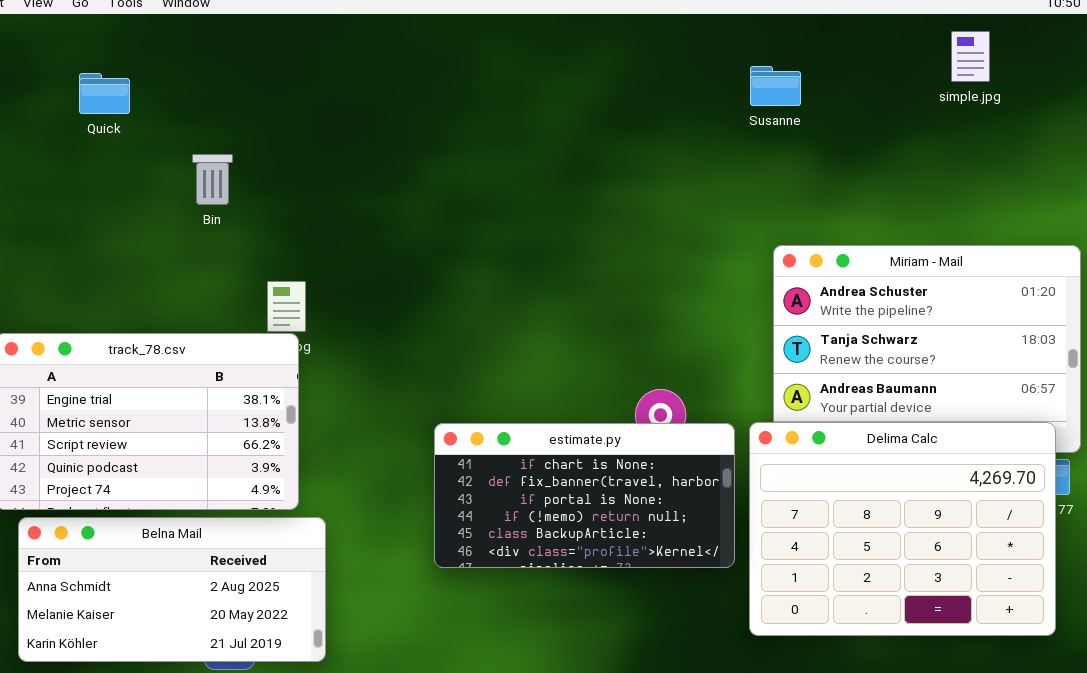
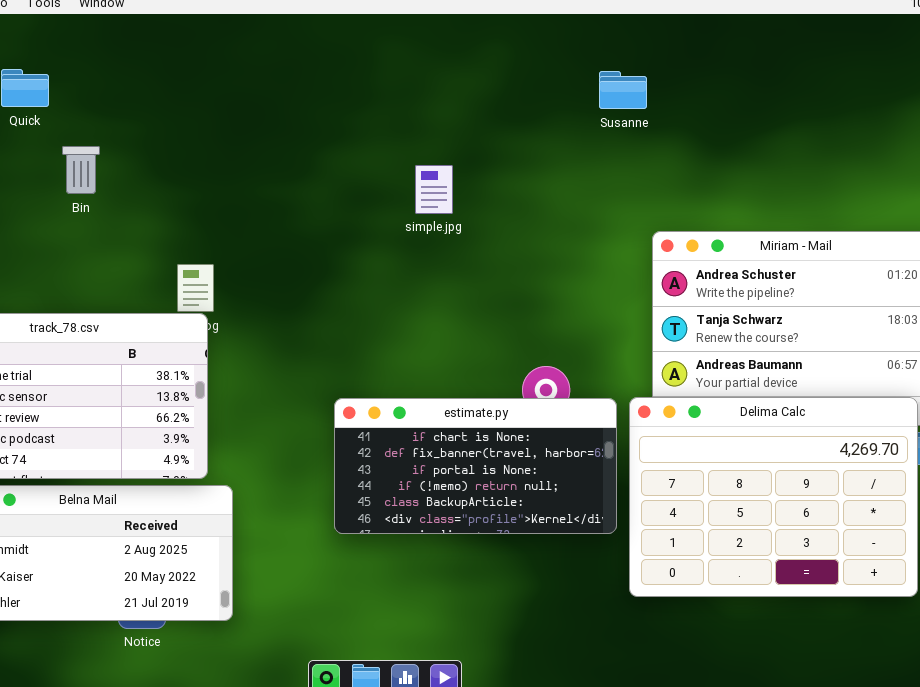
simple.jpg: [951,31,990,82] -> [415,165,453,214], moved
Susanne: [750,66,801,106] -> [599,71,647,109], moved
Bin: [192,154,233,205] -> [62,146,100,194], moved

